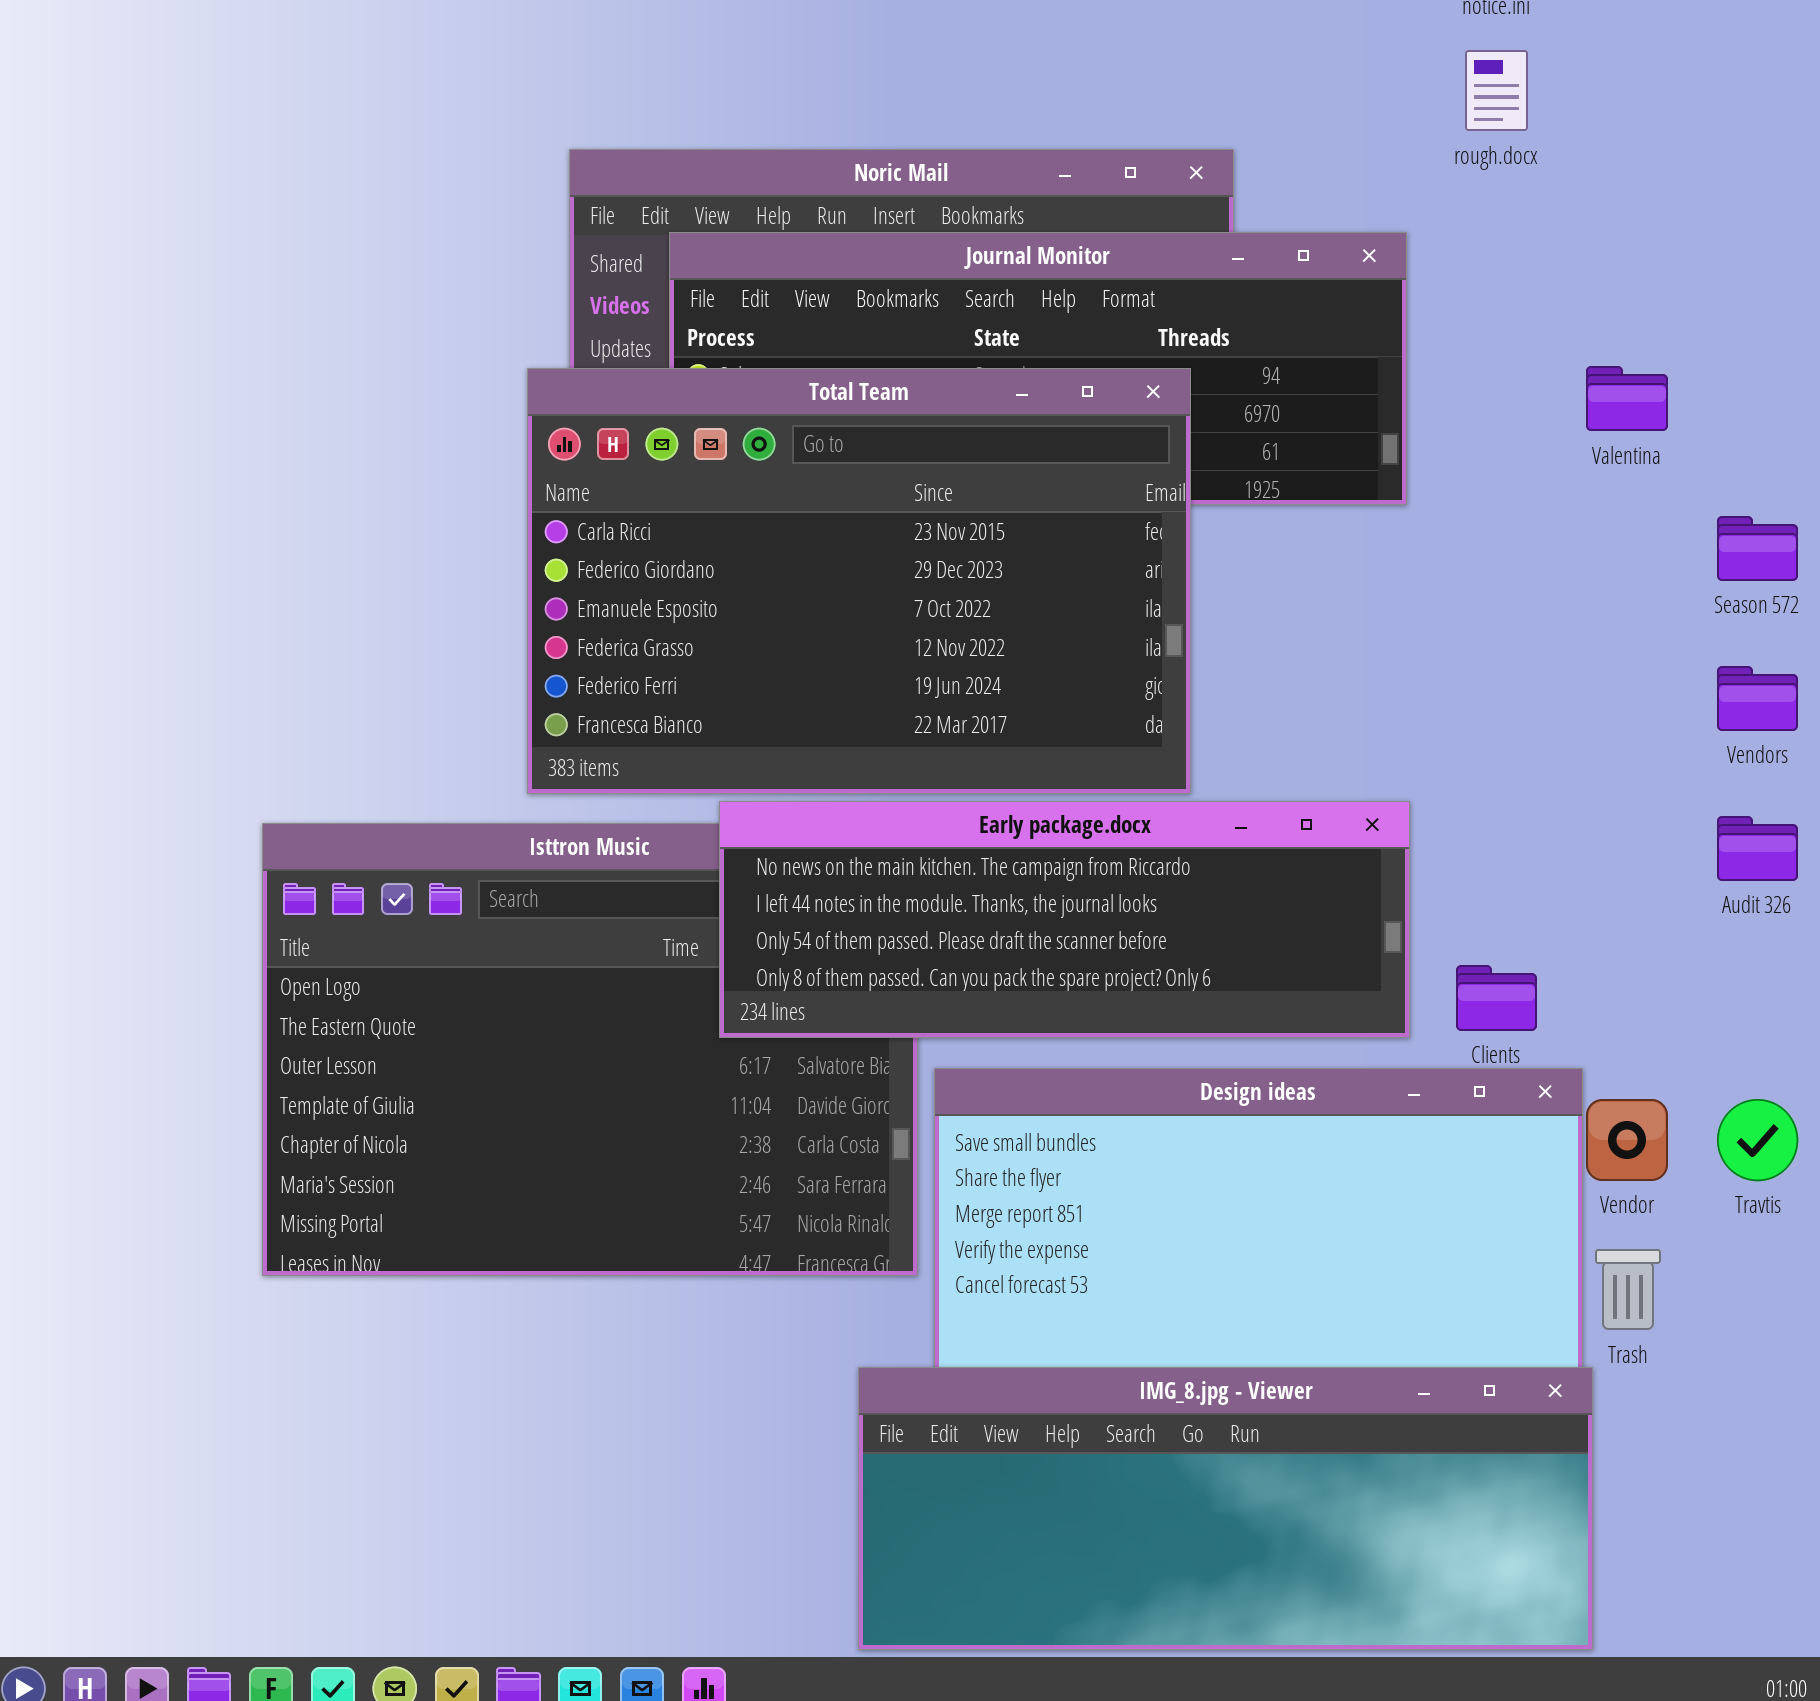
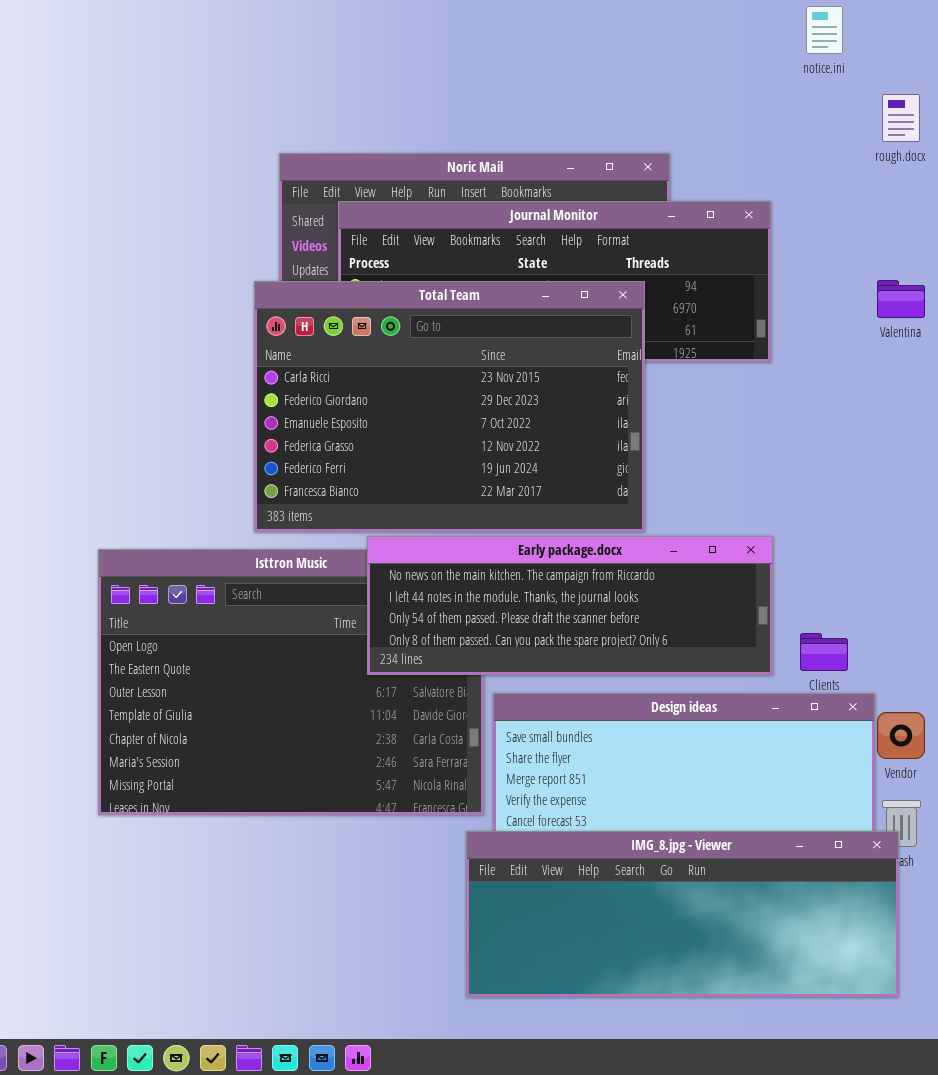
rough.docx: [1465,50,1528,131] -> [882,94,920,142], moved
IMG_8.jpg - Viewer: [858,1367,1593,1650] -> [466,831,899,997], moved

